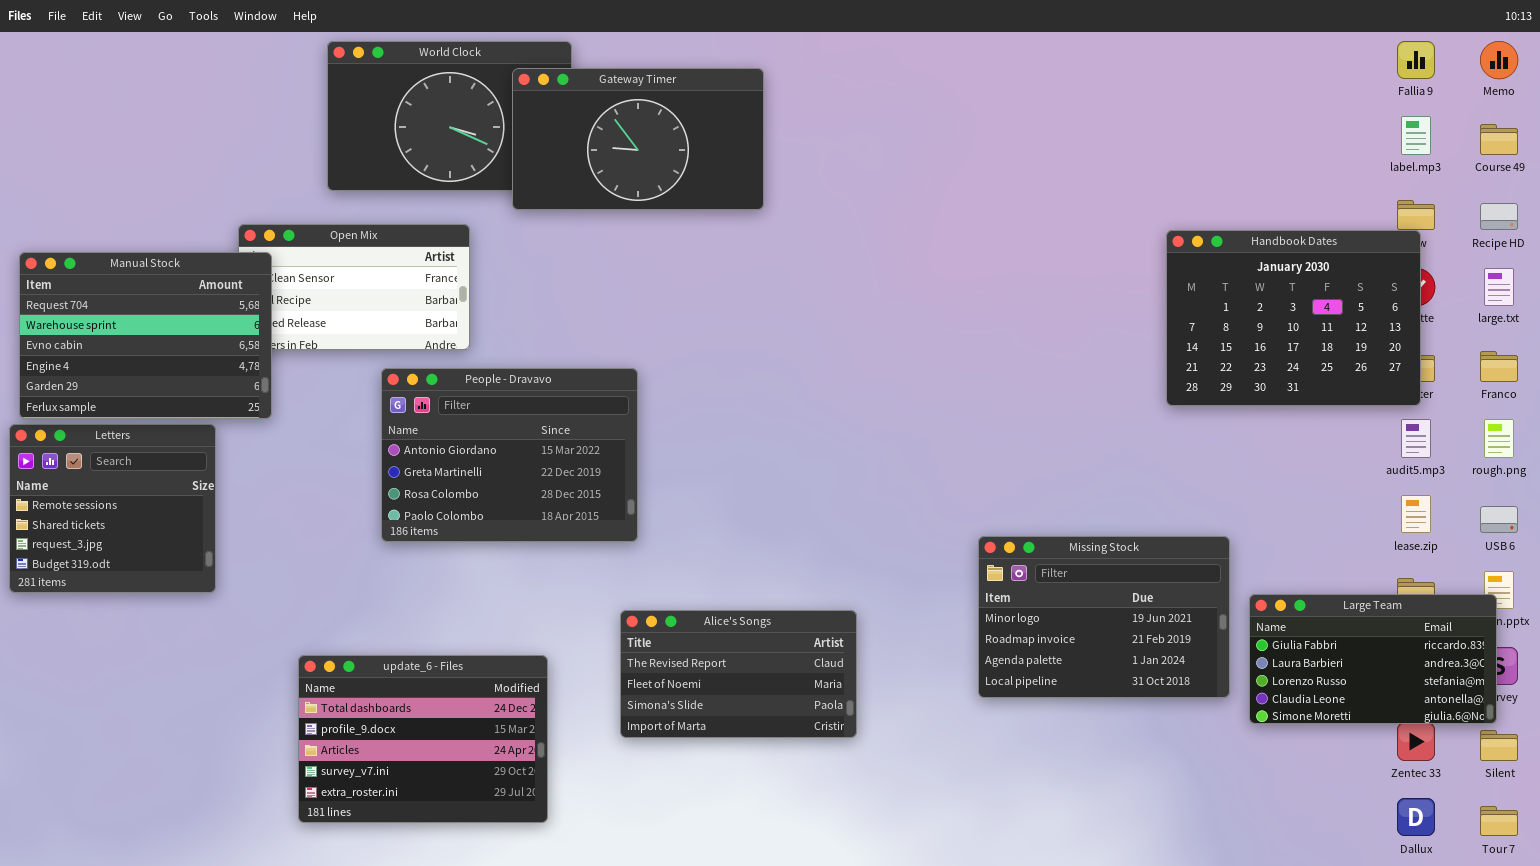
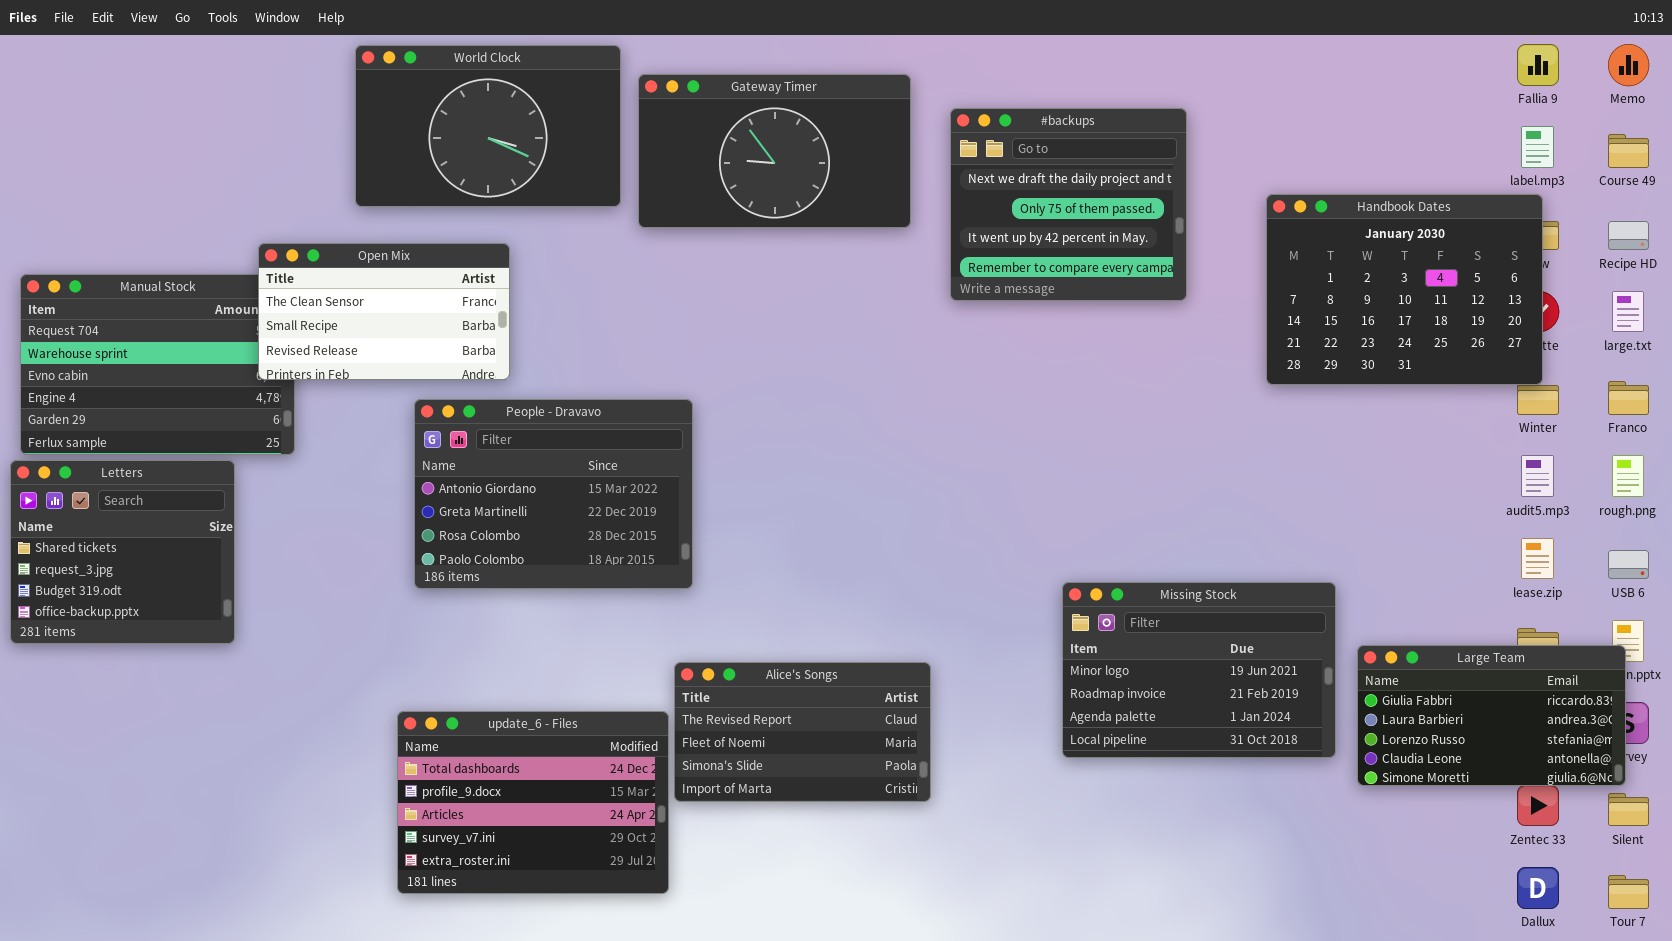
Gateway Timer: [512,68,764,210] -> [638,74,911,228], moved
#backups: none -> [950,108,1187,301], opened
Open Mix: [238,224,470,350] -> [258,243,510,380], raised
Handbook Dates: [1166,230,1421,406] -> [1266,194,1543,385], moved
Letters: [9,424,216,593] -> [10,460,235,644], scrolled down 1 row
update_6 - Files: [298,655,548,823] -> [397,711,669,894], moved

